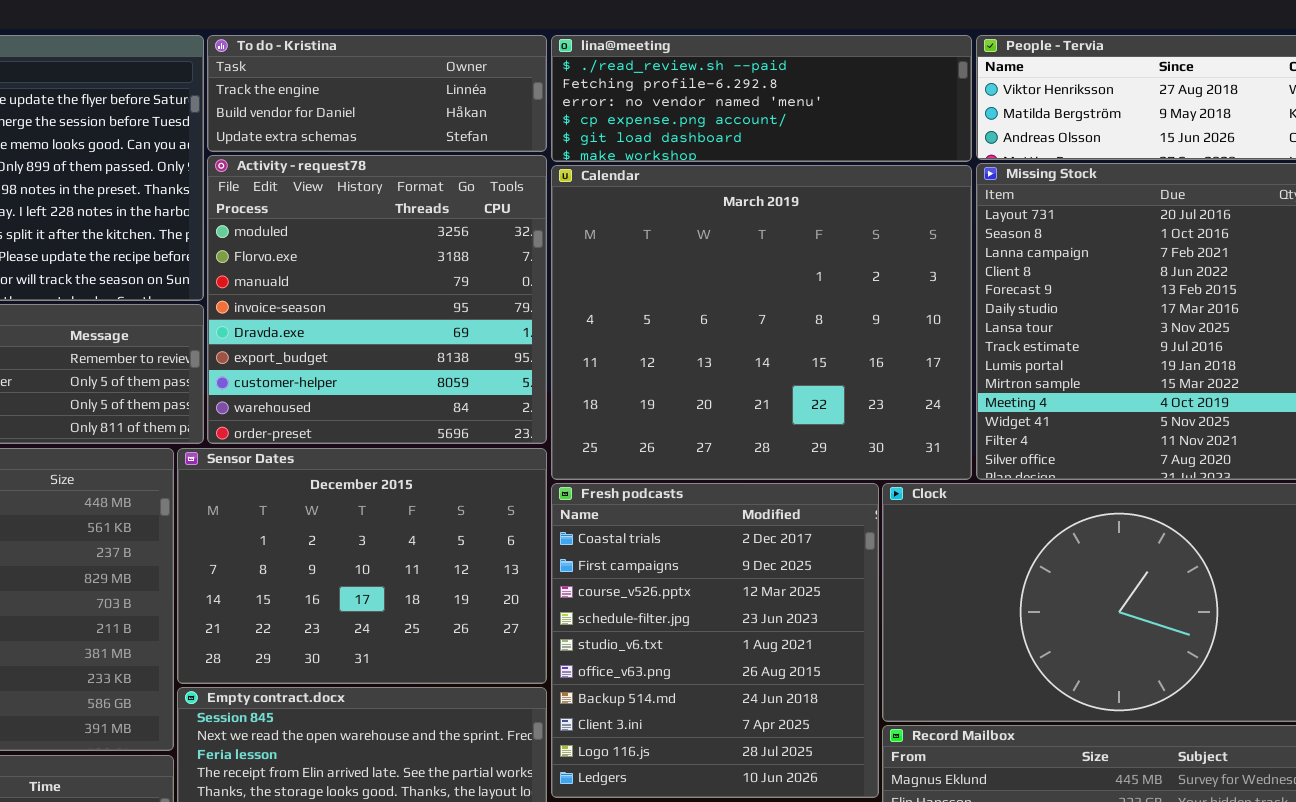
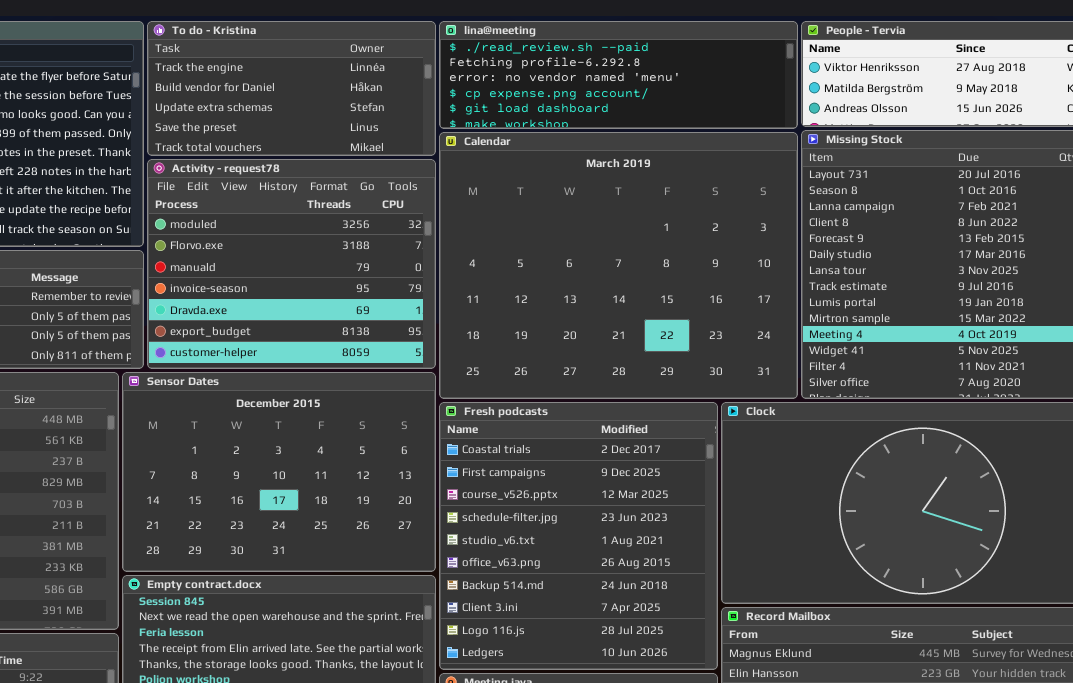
To do - Kristina: [207,35,547,152] -> [147,21,436,156], resized
Activity - request78: [207,155,547,444] -> [147,159,436,369], resized

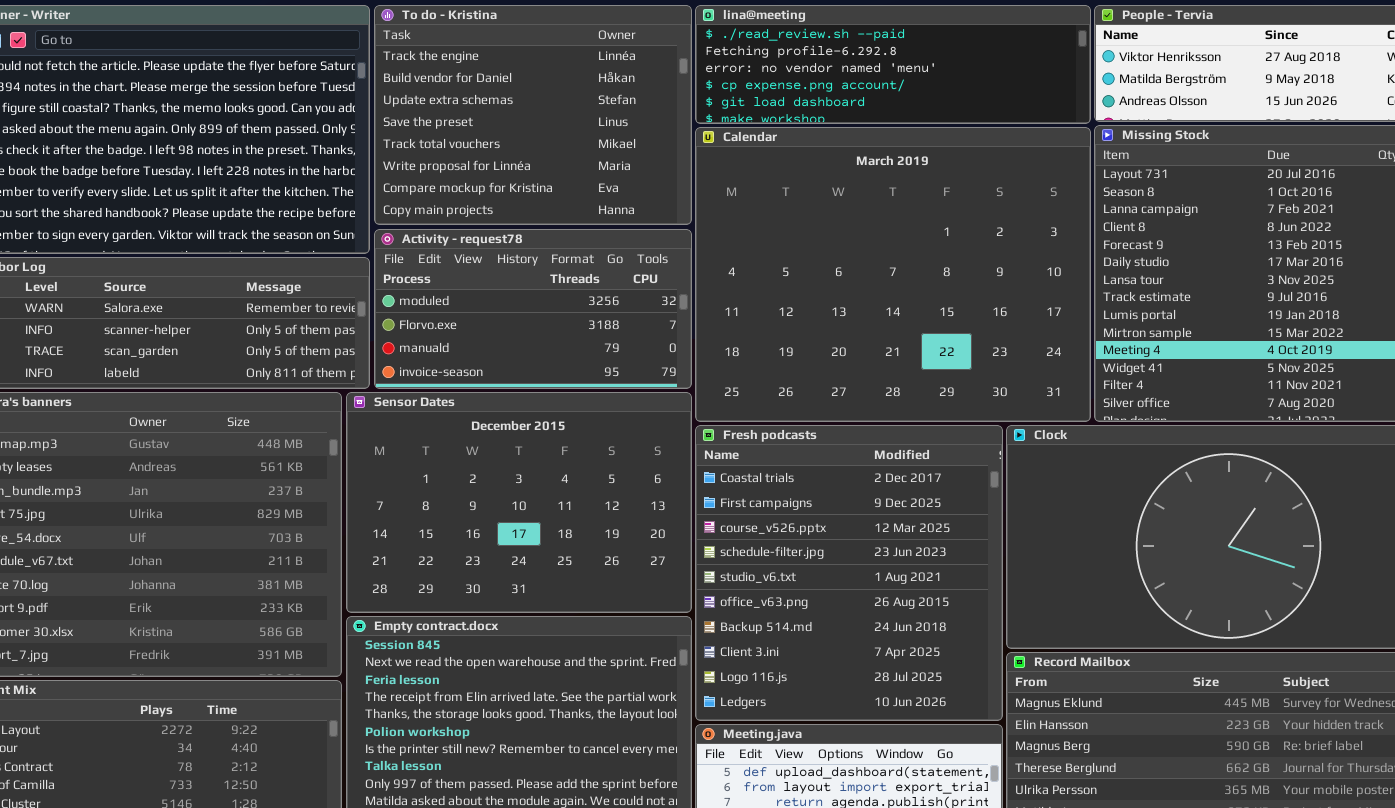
To do - Kristina: [147,21,436,156] -> [374,5,692,225], resized
Activity - request78: [147,159,436,369] -> [374,229,692,389], resized

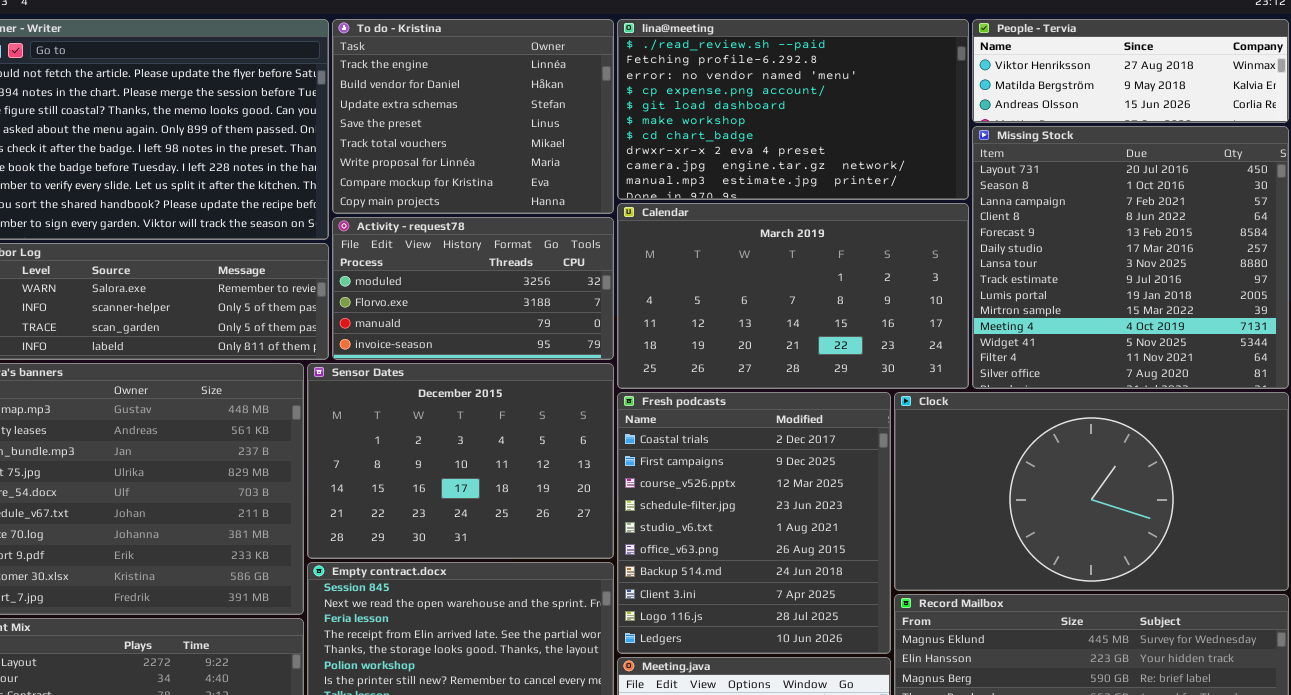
lina@meeting: [695,5,1091,124] -> [617,19,969,200], resized
Calendar: [695,127,1091,422] -> [617,203,969,389], resized

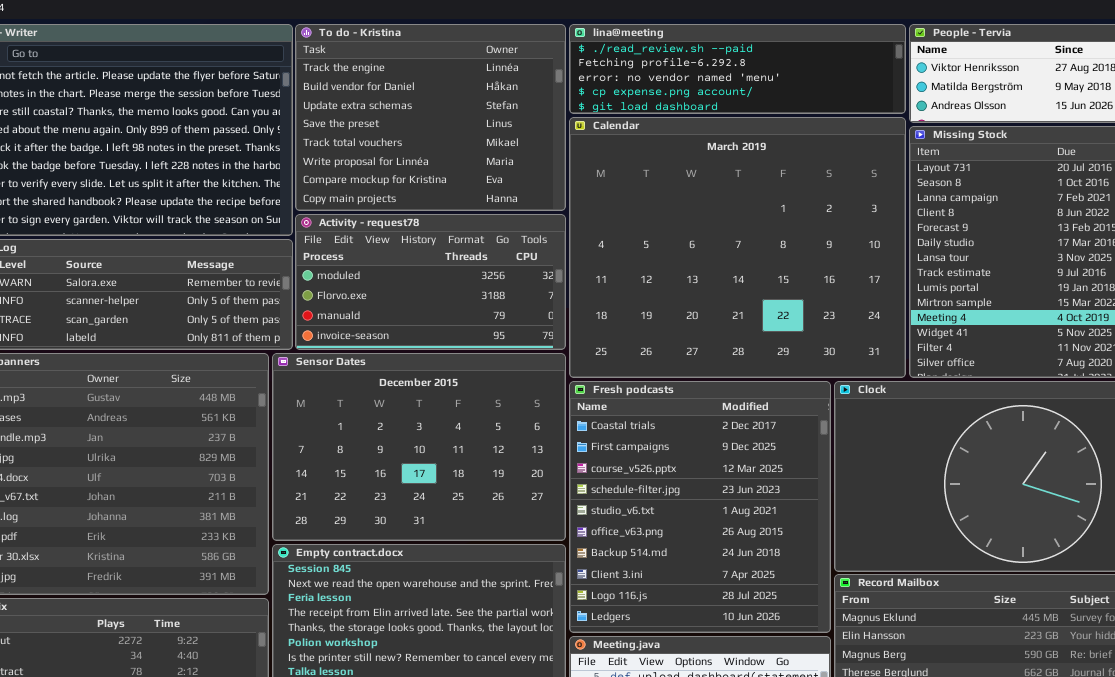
lina@meeting: [617,19,969,200] -> [569,24,906,114], resized
Calendar: [617,203,969,389] -> [569,117,906,378], resized

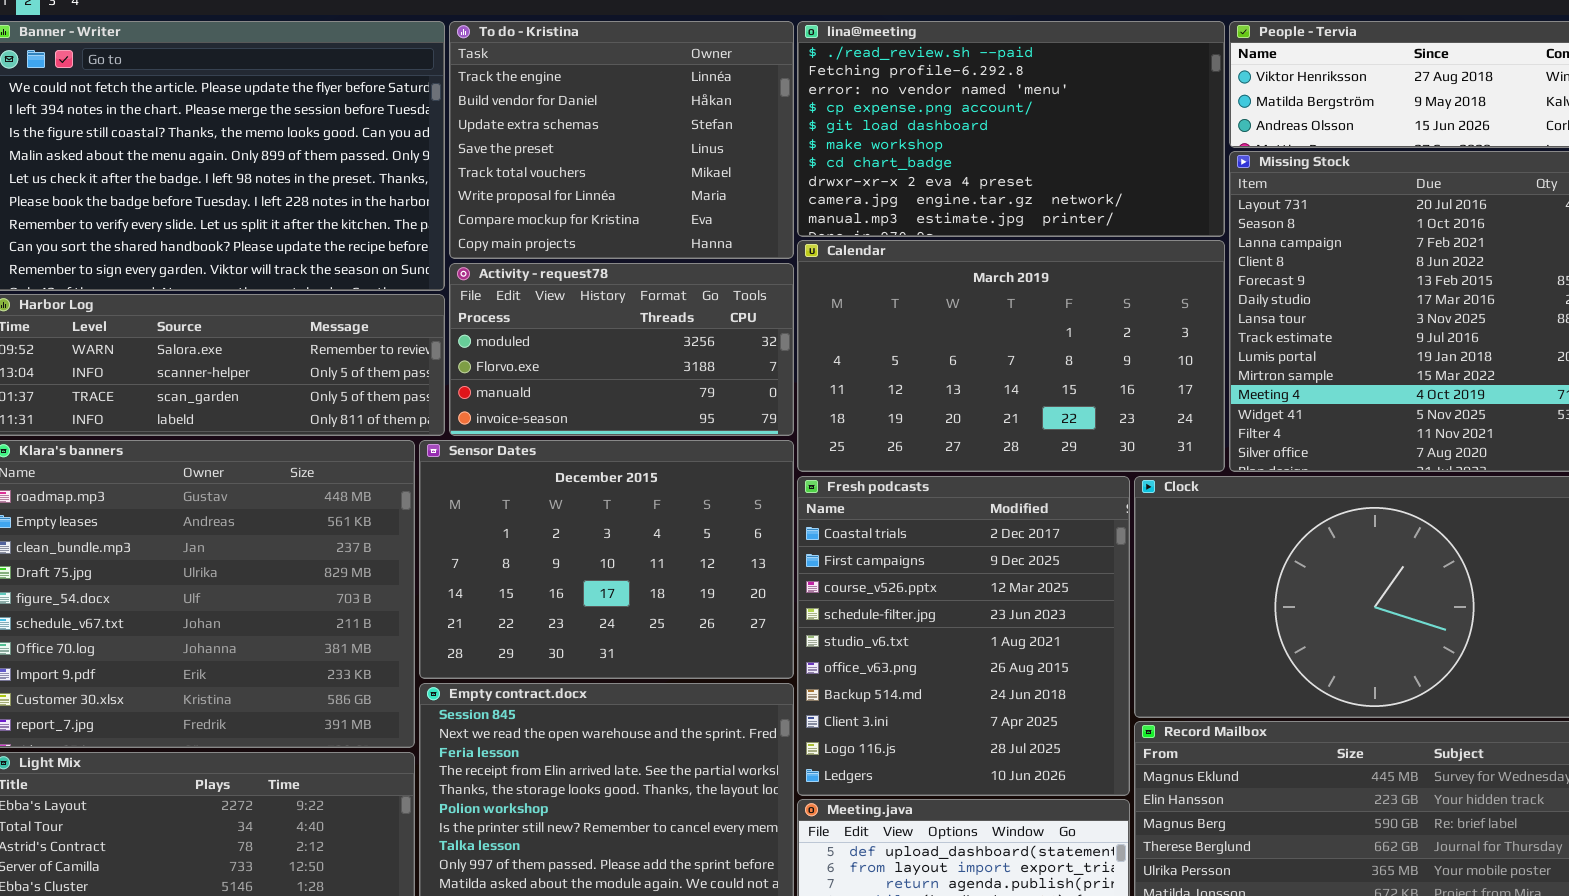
lina@meeting: [569,24,906,114] -> [797,21,1225,237], resized
Calendar: [569,117,906,378] -> [797,240,1225,472], resized

